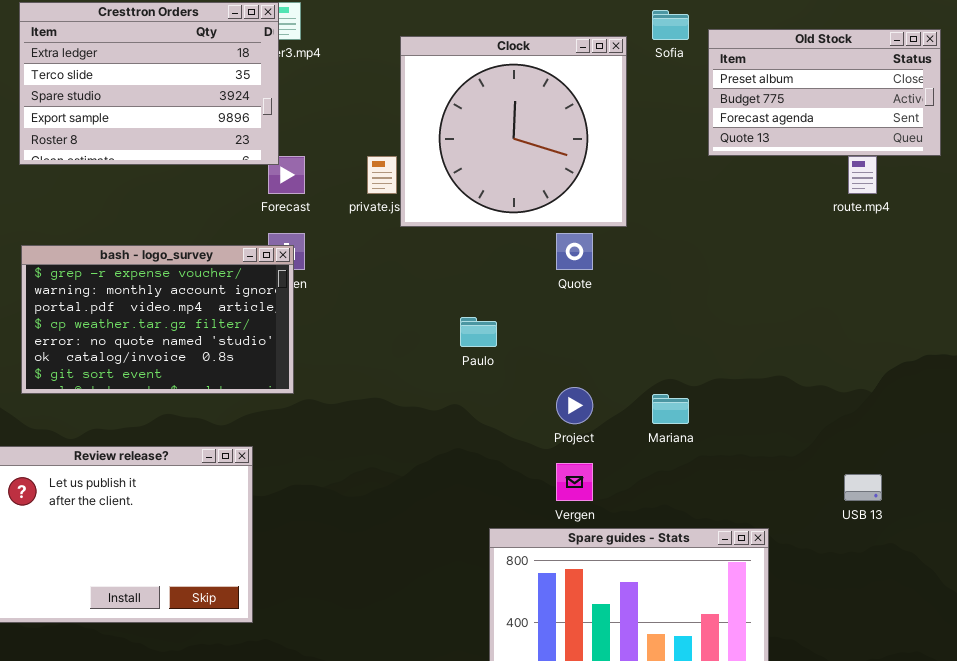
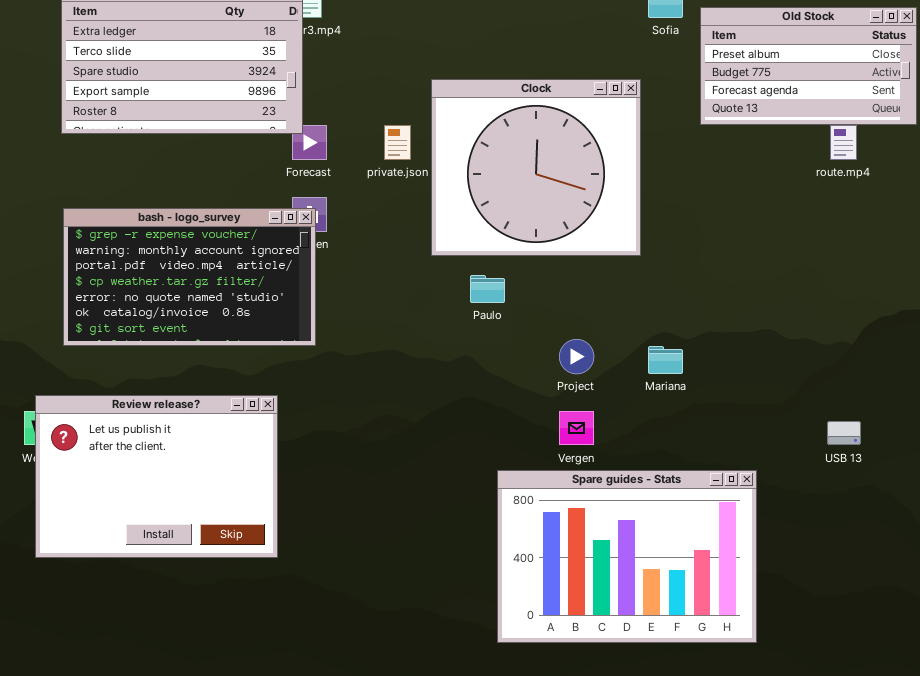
Clock: [400,36,627,227] -> [431,79,641,256], moved

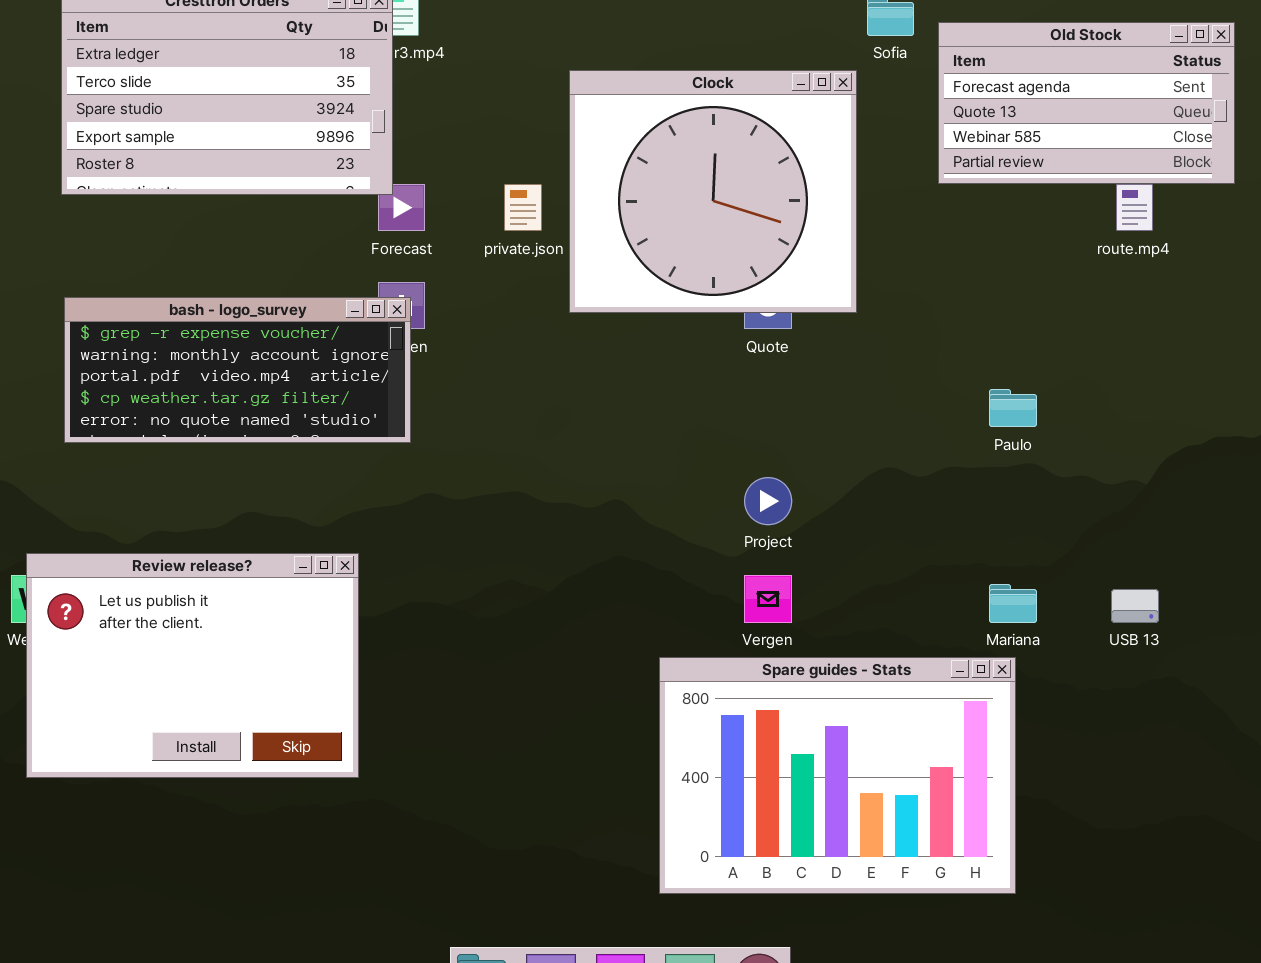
Old Stock: [700,7,917,125] -> [938,22,1235,184], scrolled down 2 rows
Clock: [431,79,641,256] -> [569,70,857,313], moved
bash - logo_survey: [63,208,316,346] -> [64,297,411,443], resized
Paulo: [470,275,505,303] -> [989,389,1037,427], moved
Mariana: [648,346,683,374] -> [989,584,1037,623], moved

